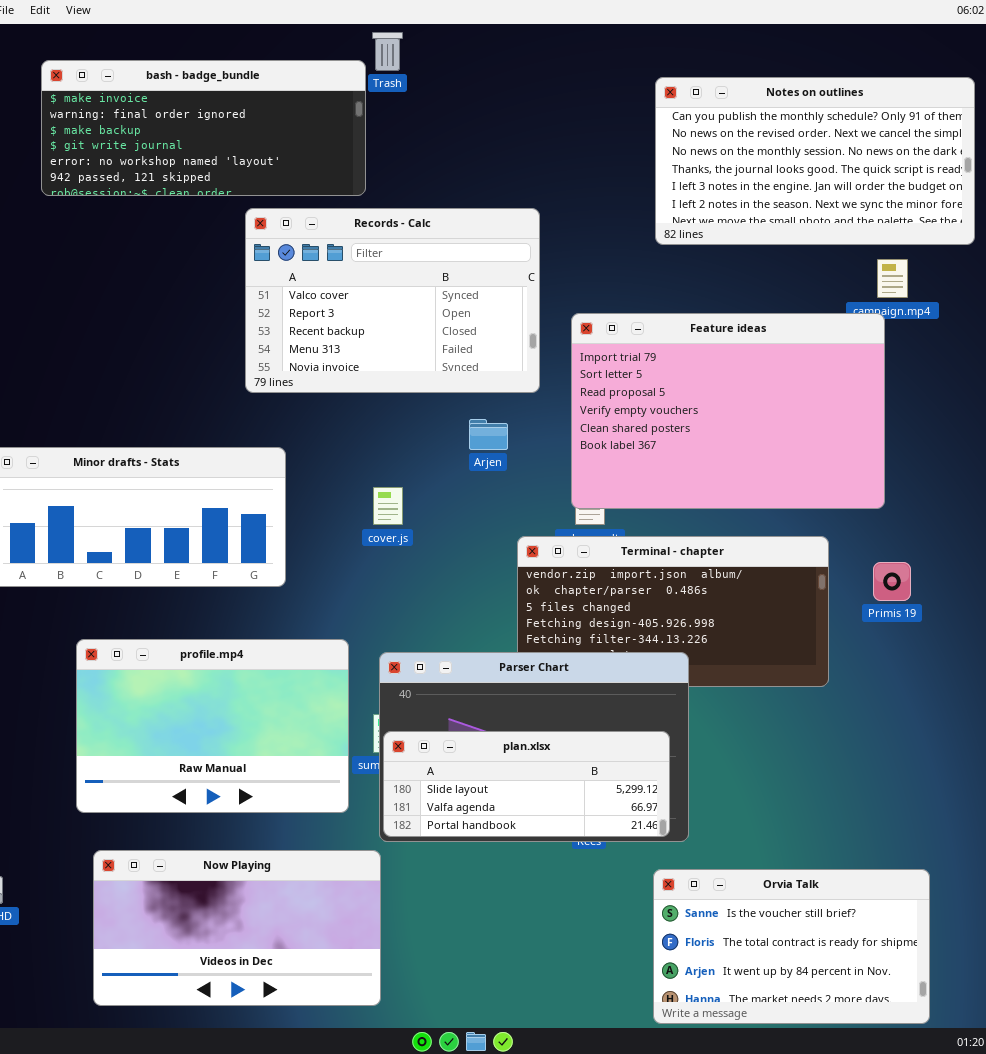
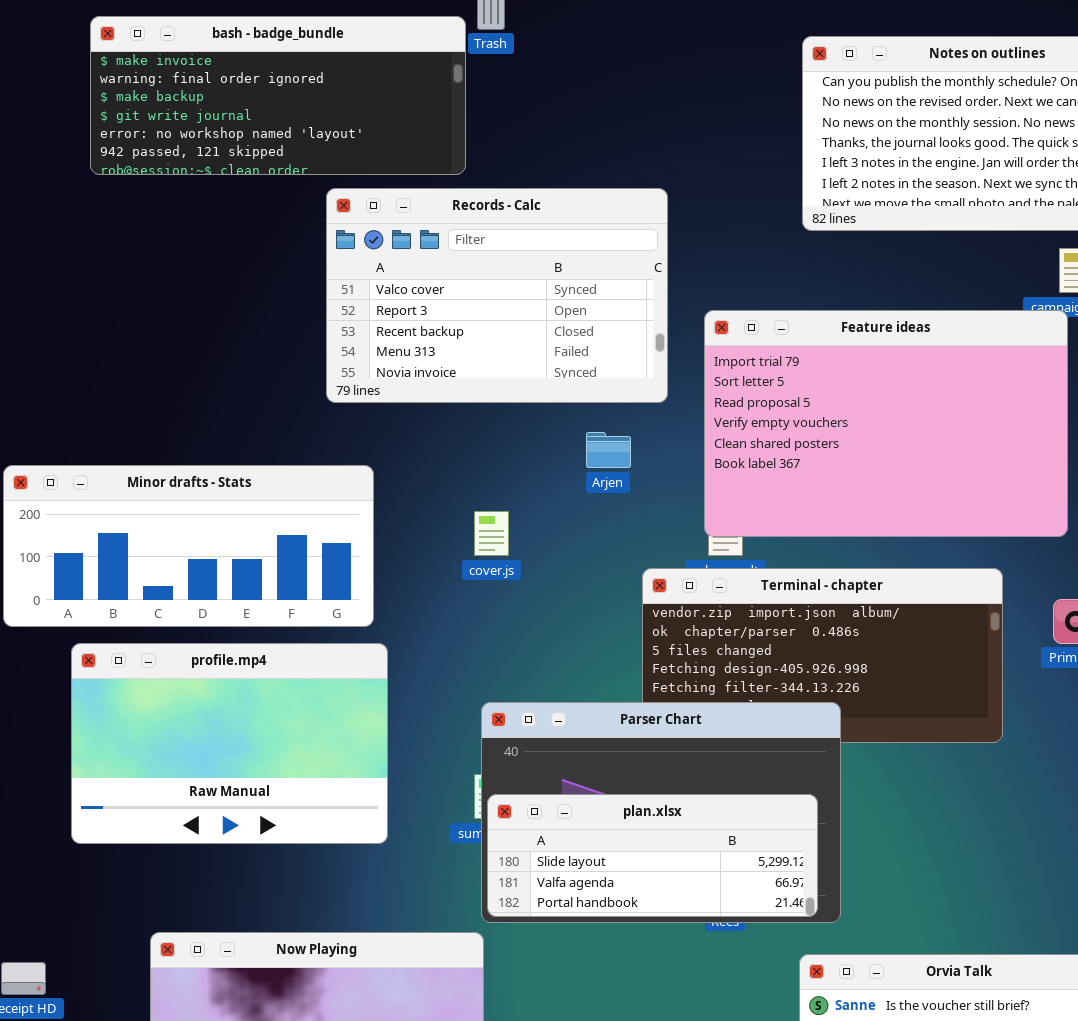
profile.mp4: [76,639,349,813] -> [71,643,388,844], moved

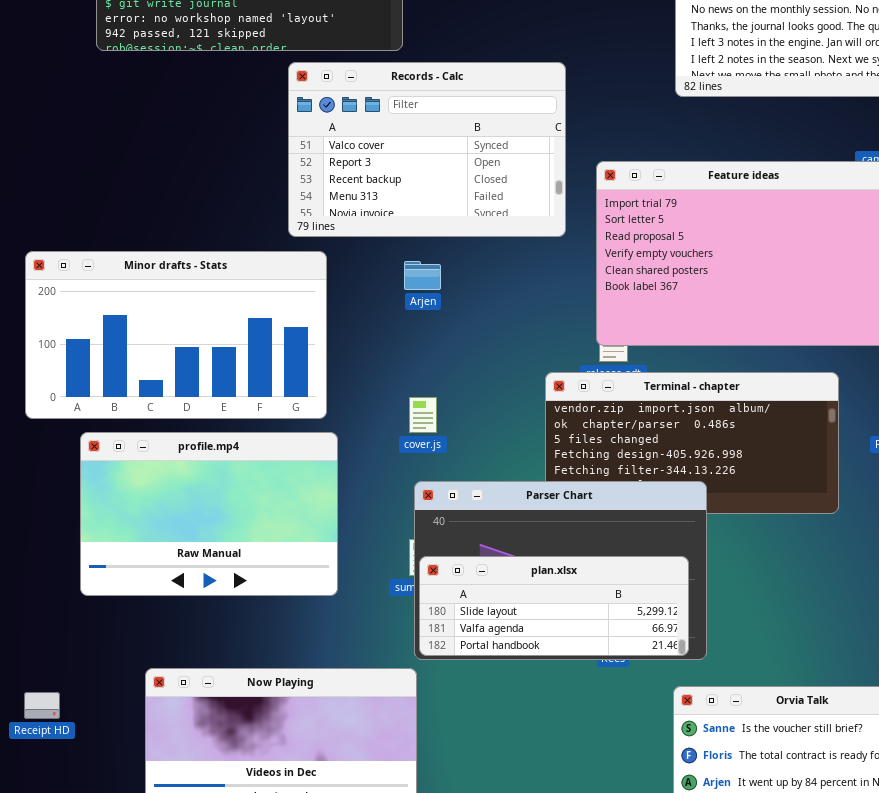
Arjen: [586,432,631,468] -> [404,261,441,290], moved
Minor drafts - Stats: [3,465,374,627] -> [25,251,327,419], resized
cover.js: [474,511,509,556] -> [409,397,437,433], moved

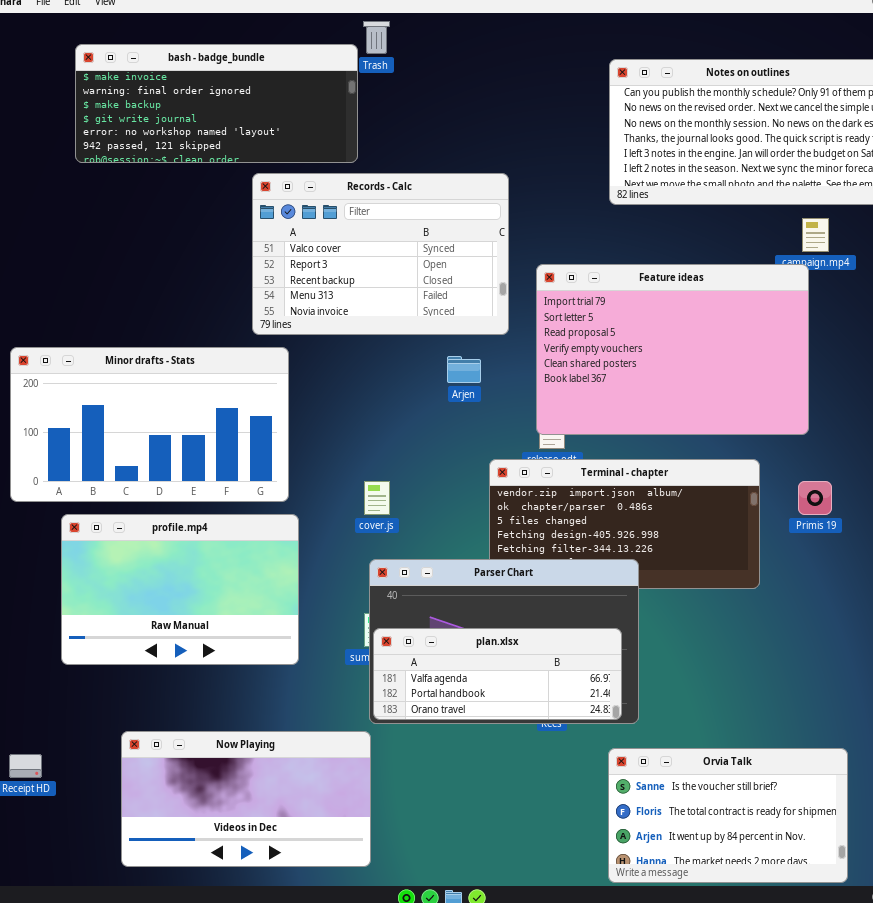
Arjen: [404,261,441,290] -> [447,356,481,383], moved
plan.xlsx: [419,556,689,656] -> [373,628,622,720], scrolled down 1 row

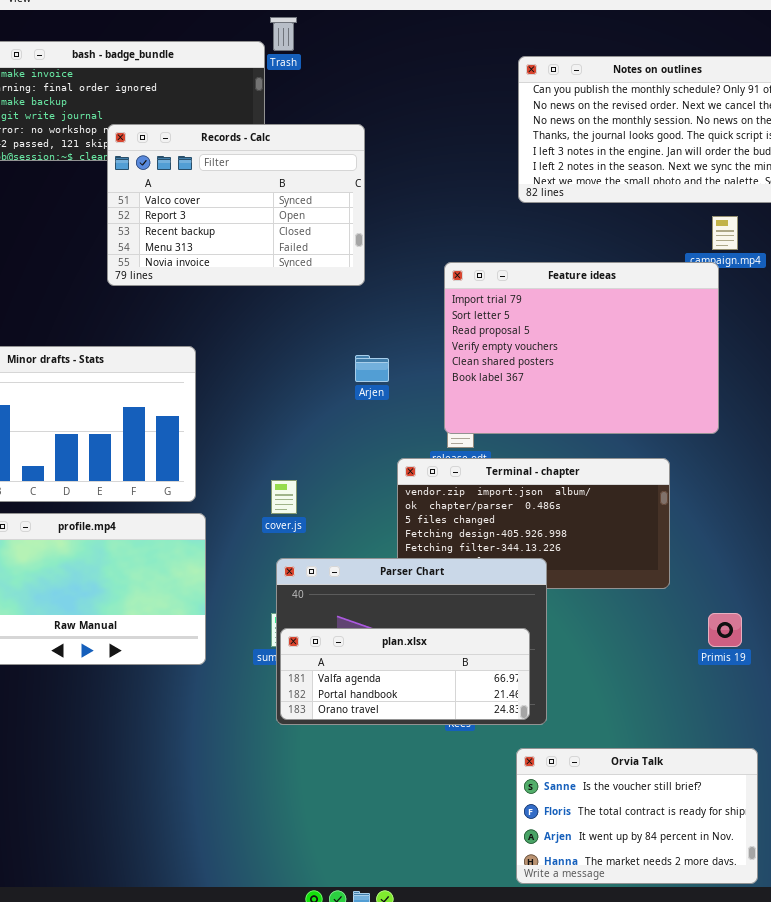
Records - Calc: [252,173,509,335] -> [107,124,365,286], moved
Primis 19: [798,481,832,515] -> [708,613,742,647], moved
Now Playing: [121,731,371,867] -> none, closed

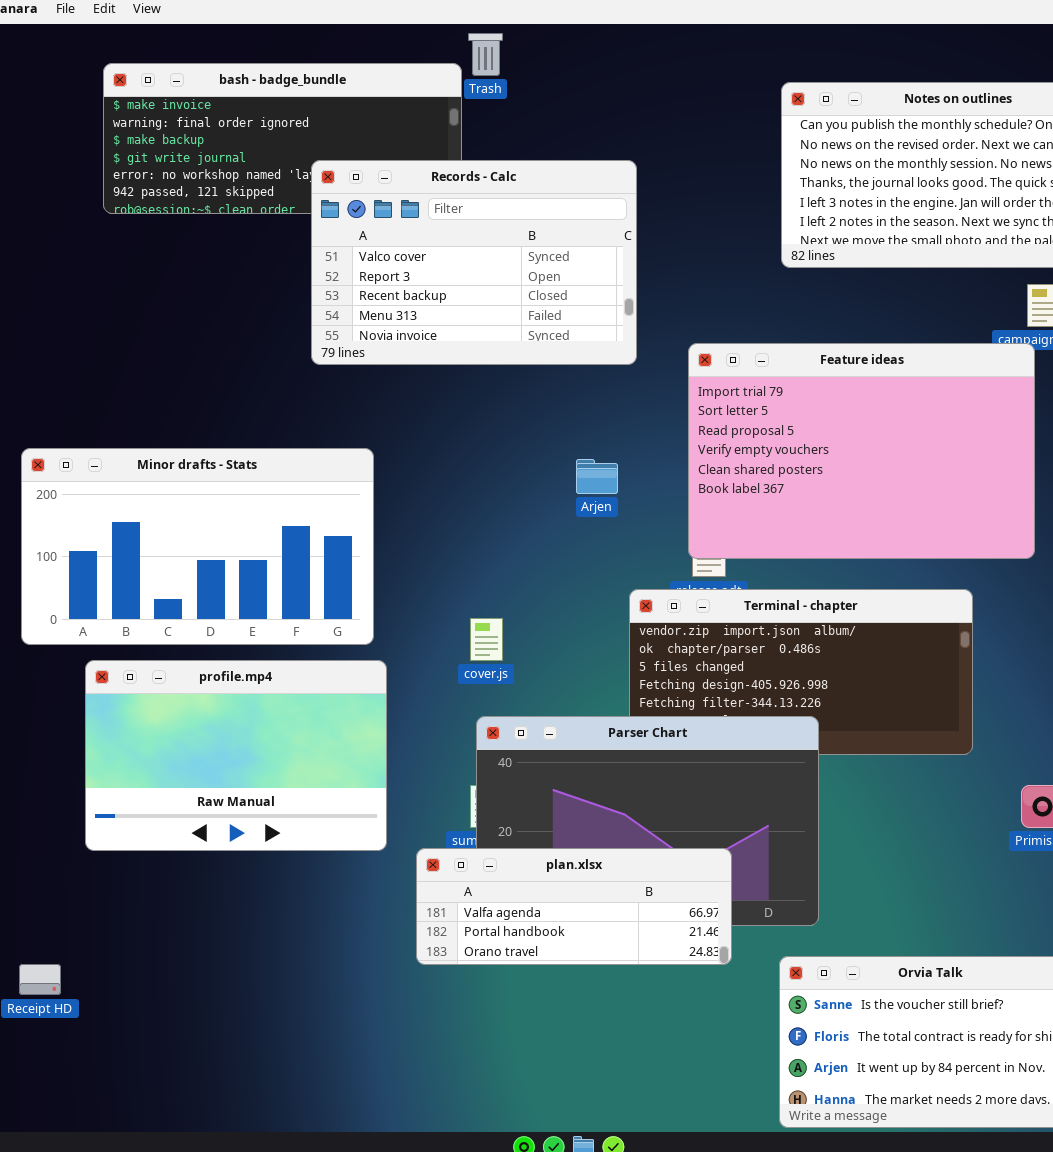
Records - Calc: [107,124,365,286] -> [311,160,637,365], moved
plan.xlsx: [280,628,530,720] -> [416,848,732,965], moved

